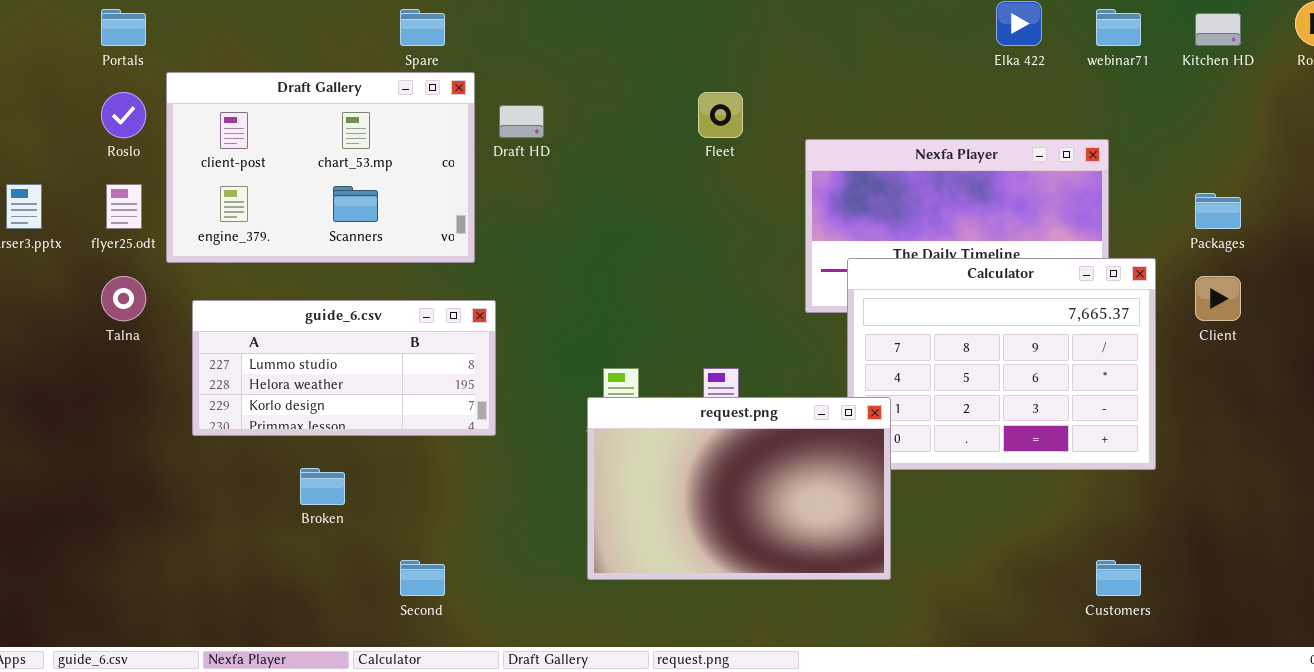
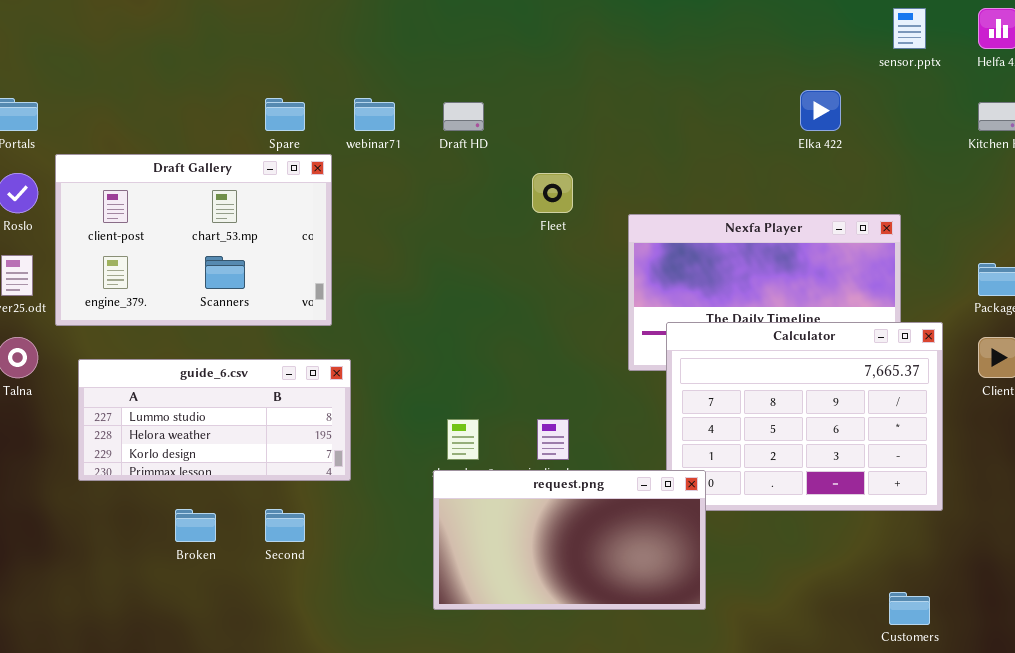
webinar71: [1096,9,1141,46] -> [354,98,395,131], moved
Draft HD: [499,105,544,138] -> [443,102,484,131], moved
request.png: [587,397,891,580] -> [433,470,706,610], resized
Second: [400,560,445,596] -> [265,509,305,542], moved

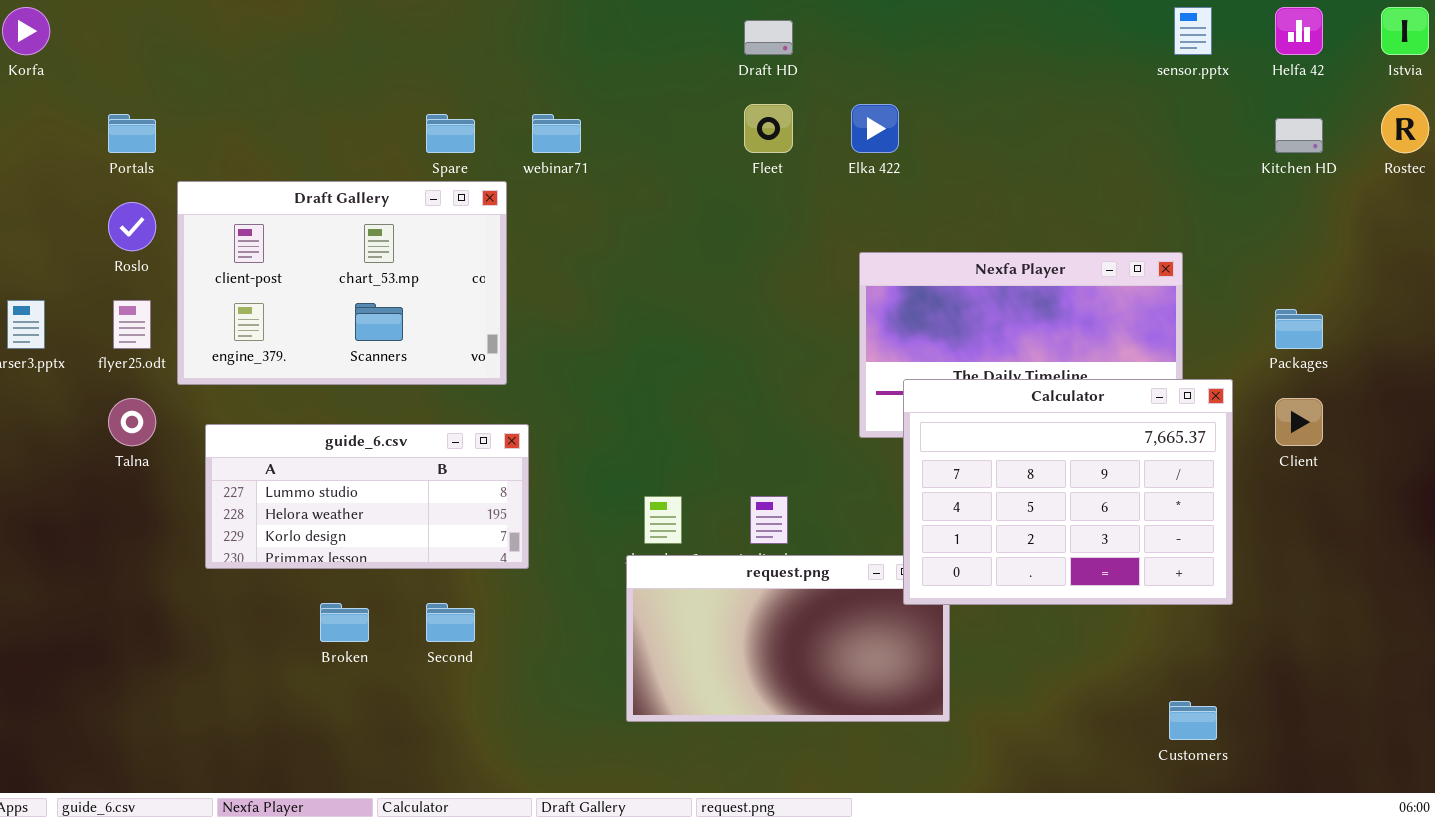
Elka 422: [800,90,841,131] -> [851,104,899,153], moved
Draft HD: [443,102,484,131] -> [744,20,793,55], moved
Fleet: [532,173,573,213] -> [744,104,793,153], moved
Calculator: [666,322,943,511] -> [903,379,1233,605], raised

